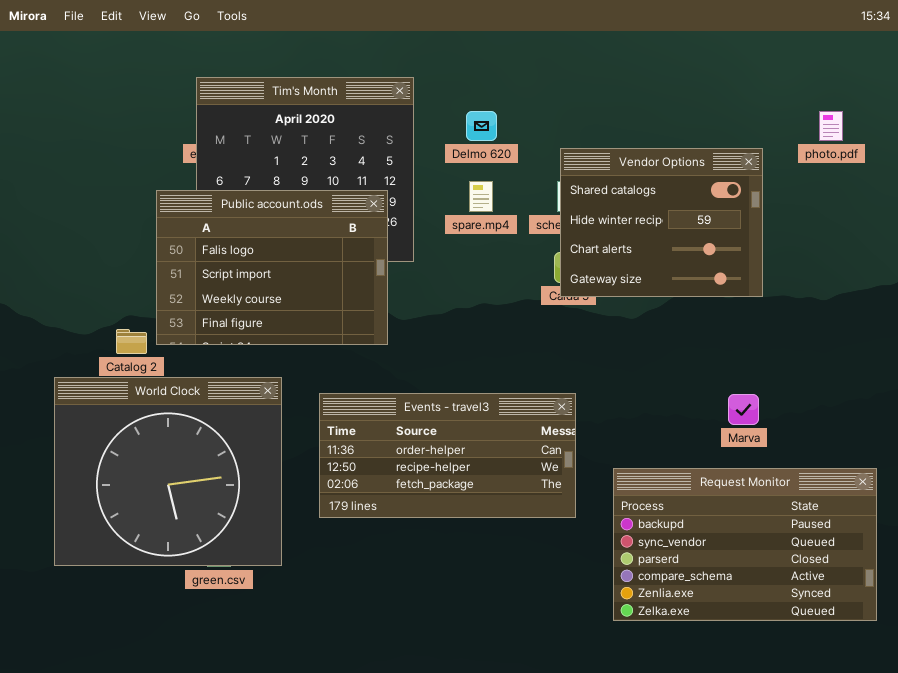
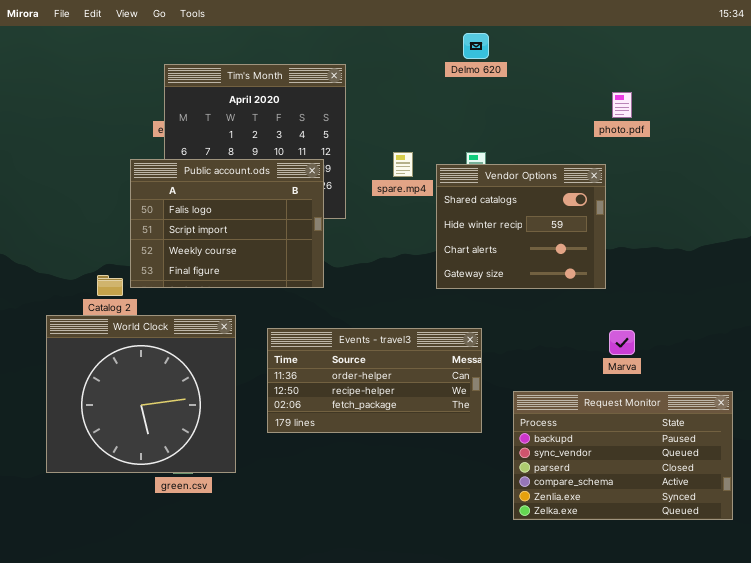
Delmo 620: [466,111,497,141] -> [463,33,489,59], moved
photo.pdf: [819,111,843,141] -> [612,92,632,118], moved
Vendor Options: [560,148,763,297] -> [436,164,606,289], moved

